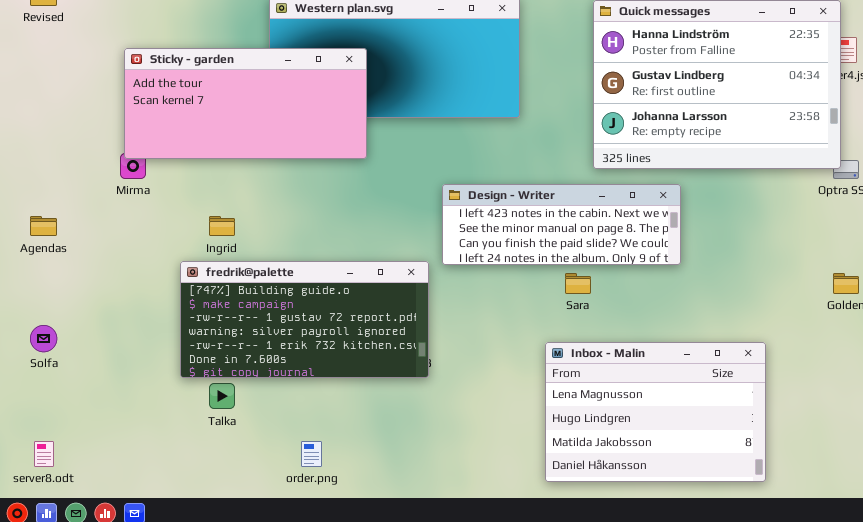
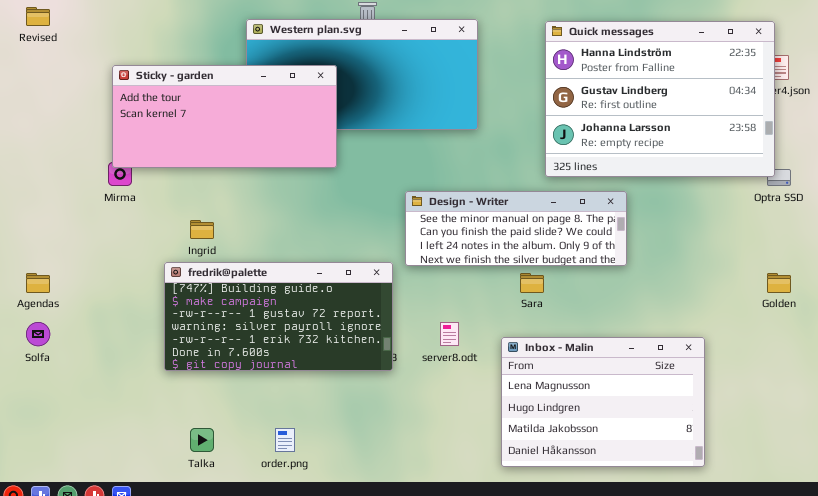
Design - Writer: [442,184,681,265] -> [405,191,627,266], scrolled down 1 row
Agendas: [30,216,57,236] -> [26,273,50,293], moved
Talka: [209,383,235,409] -> [190,428,214,452], moved
server8.odt: [34,441,54,467] -> [440,322,459,346], moved

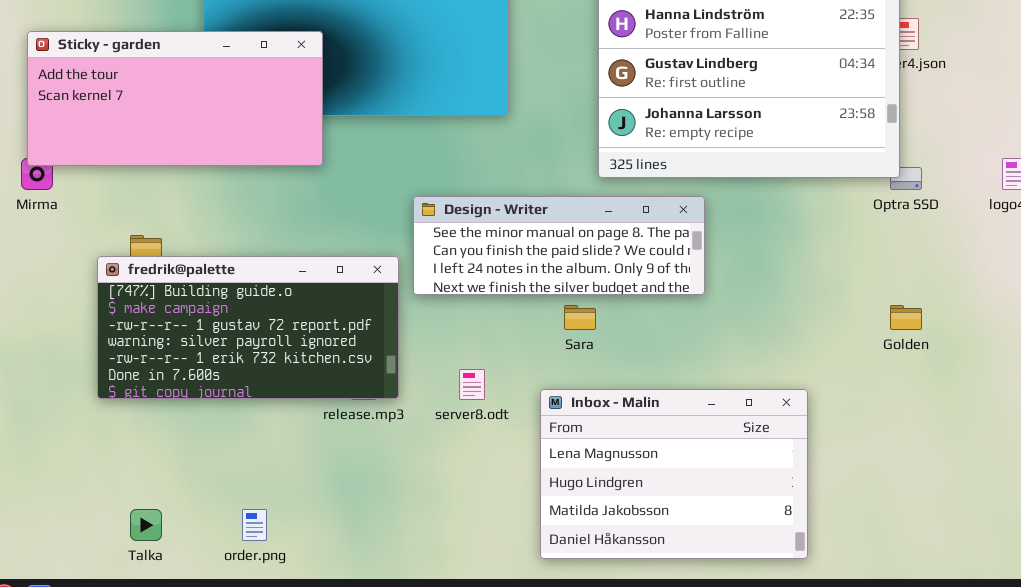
fredrik@palette: [164,262,393,371] -> [97,256,399,399], moved

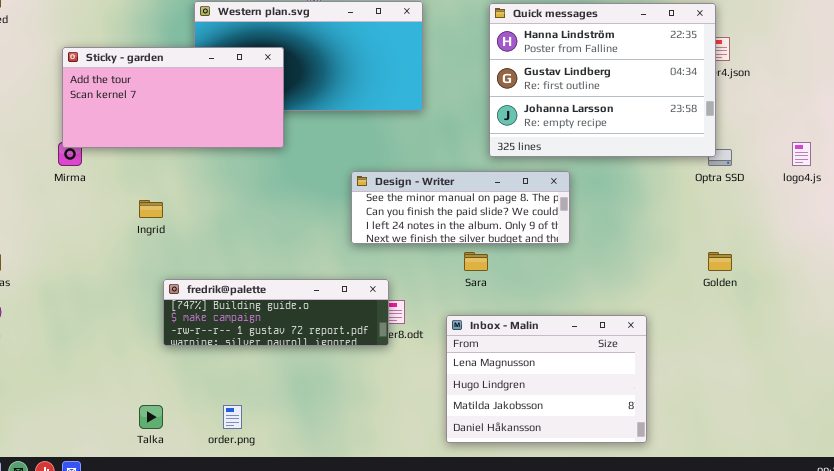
fredrik@palette: [97,256,399,399] -> [163,279,389,346], moved, resized

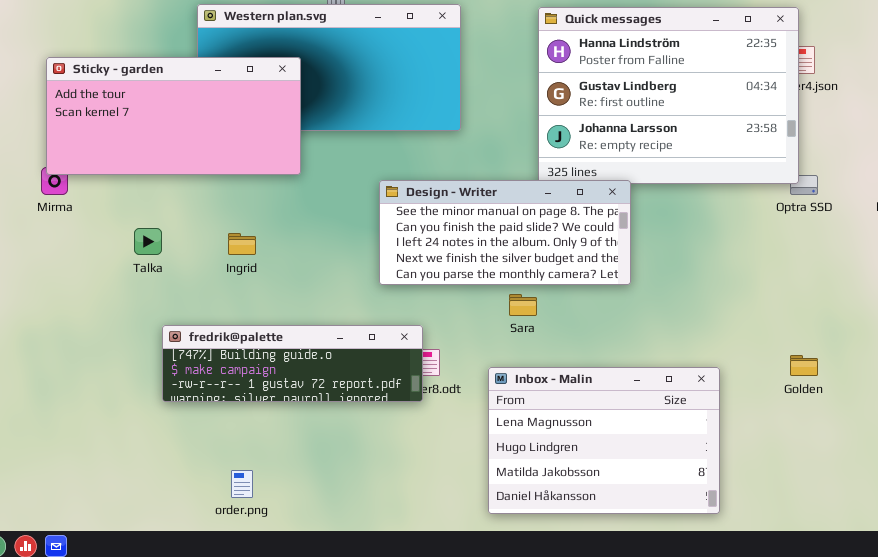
Design - Writer: [351,171,570,244] -> [379,180,631,285], resized
Ingrid: [139,200,163,218] -> [228,233,256,255], moved
Golden: [708,252,732,271] -> [790,355,818,376], moved
Talka: [139,405,163,429] -> [134,228,162,255], moved

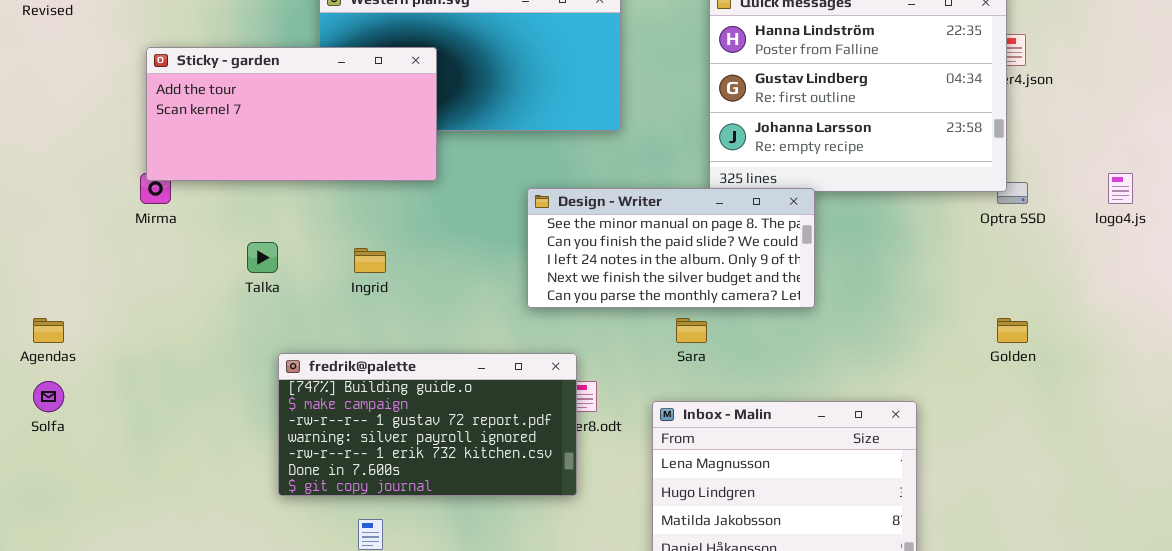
fredrik@palette: [162,325,423,402] -> [278,353,577,496], resized
Golden: [790,355,818,376] -> [997,318,1028,343], moved

